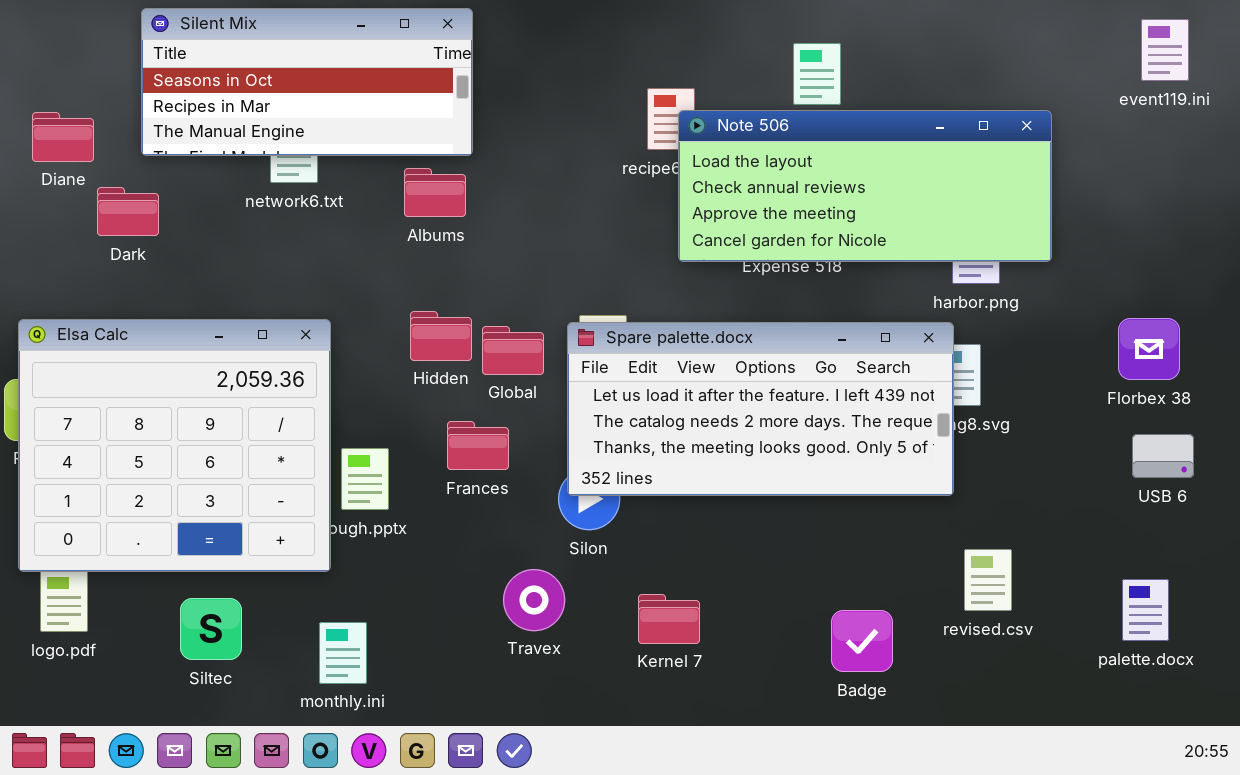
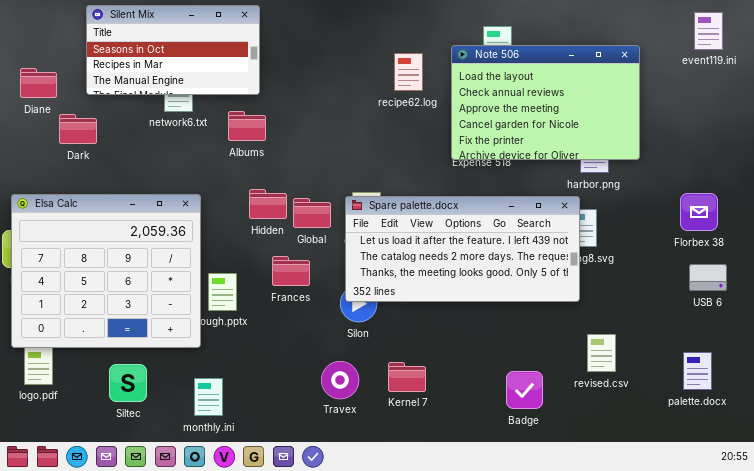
Silent Mix: [141,8,473,156] -> [86,5,260,95], resized
Note 506: [678,110,1052,262] -> [451,45,640,160], resized
Albums: [404,168,466,217] -> [228,111,266,141], moved
Travex: [503,569,565,631] -> [321,361,359,399], moved

